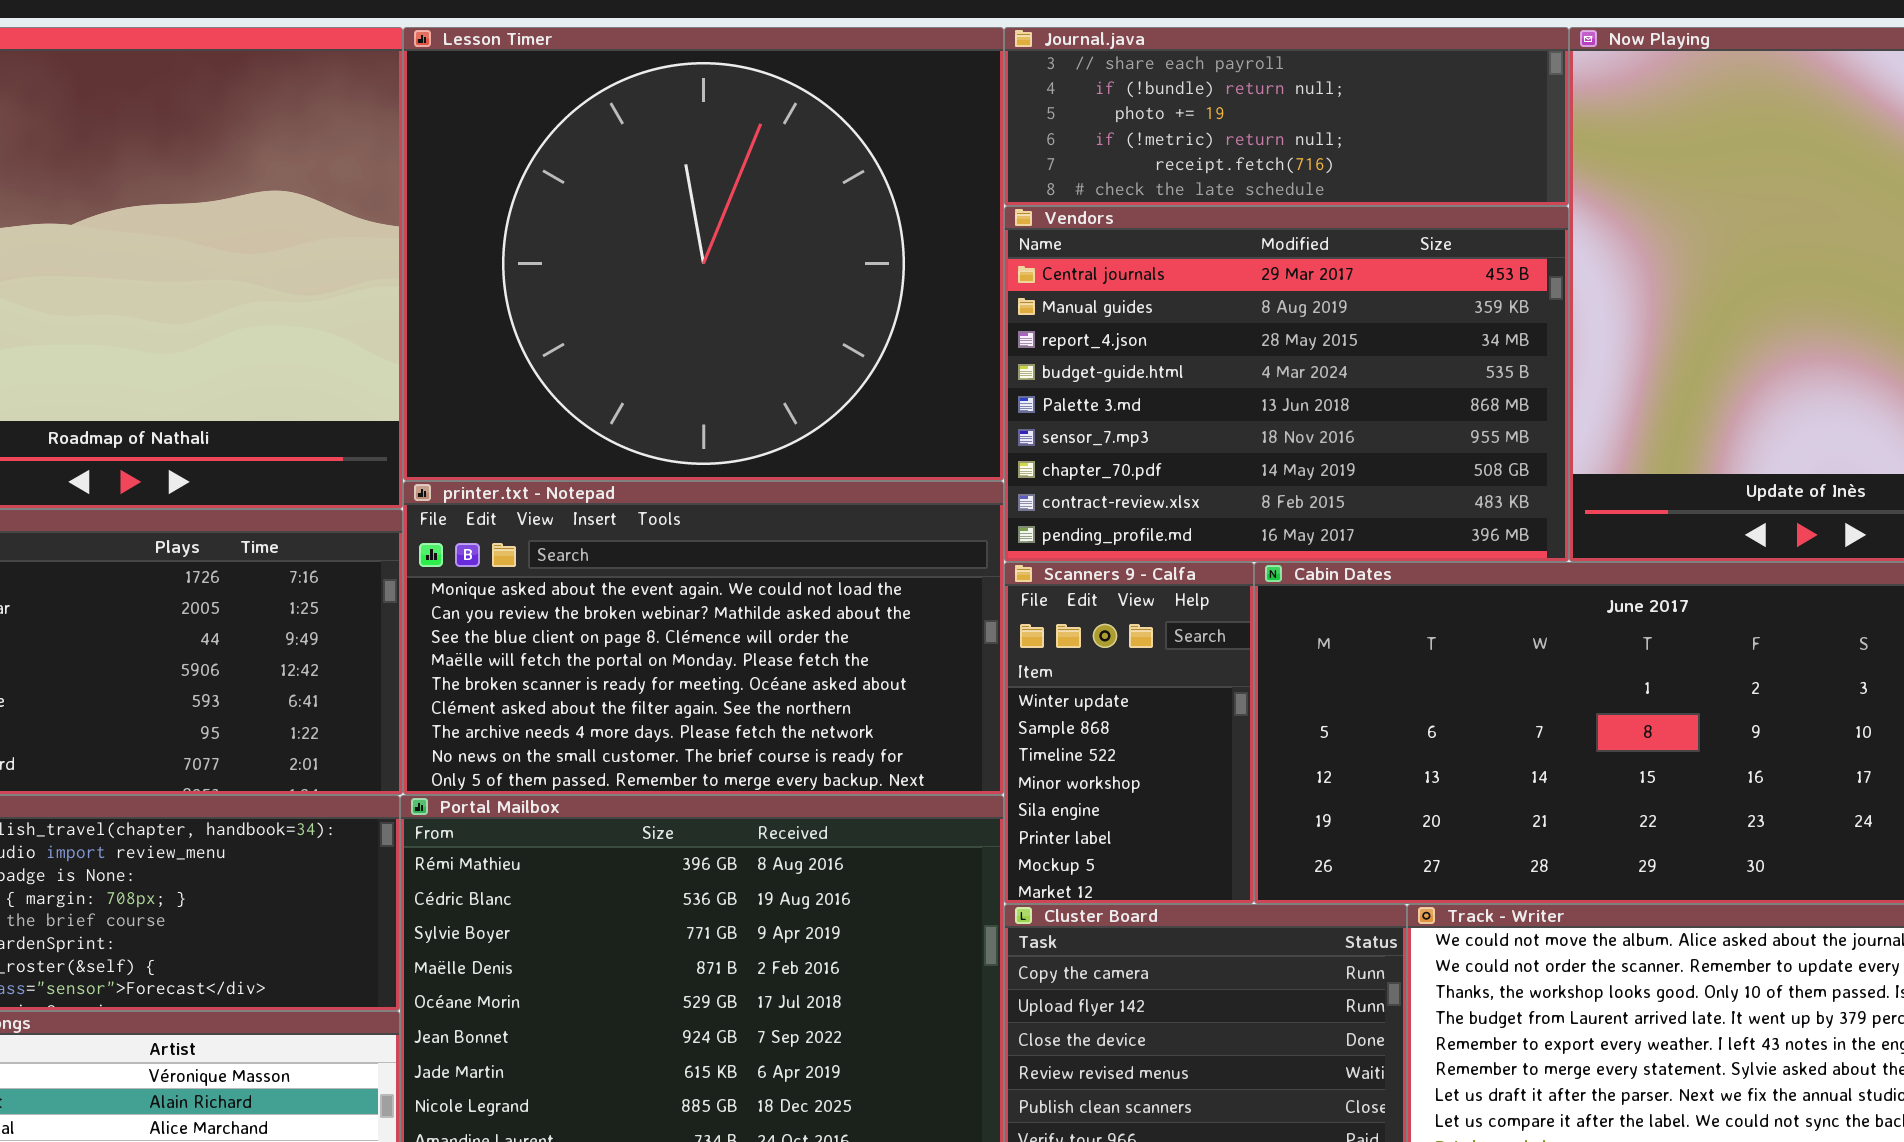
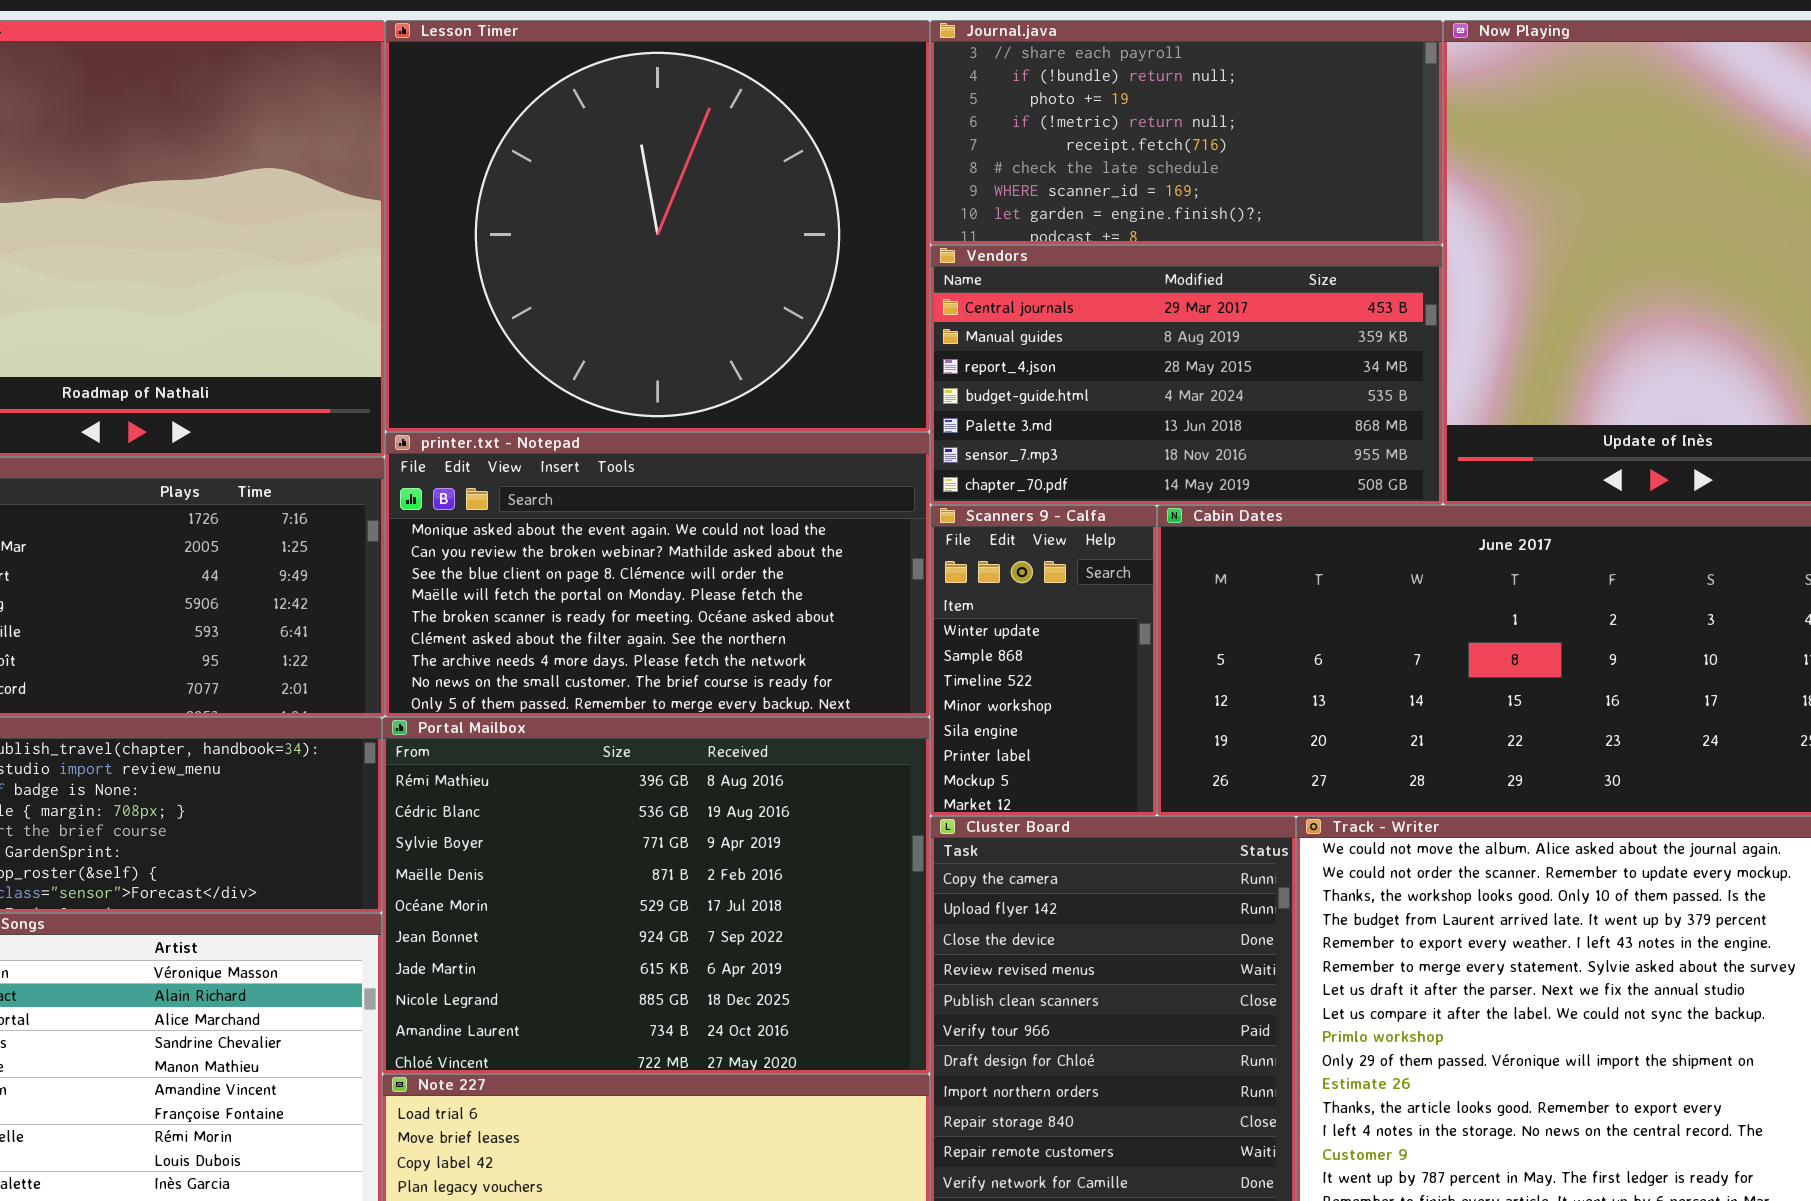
Journal.java: [1004,27,1569,206] -> [930,20,1443,245], resized
Vendors: [1004,206,1569,562] -> [930,245,1443,505], resized

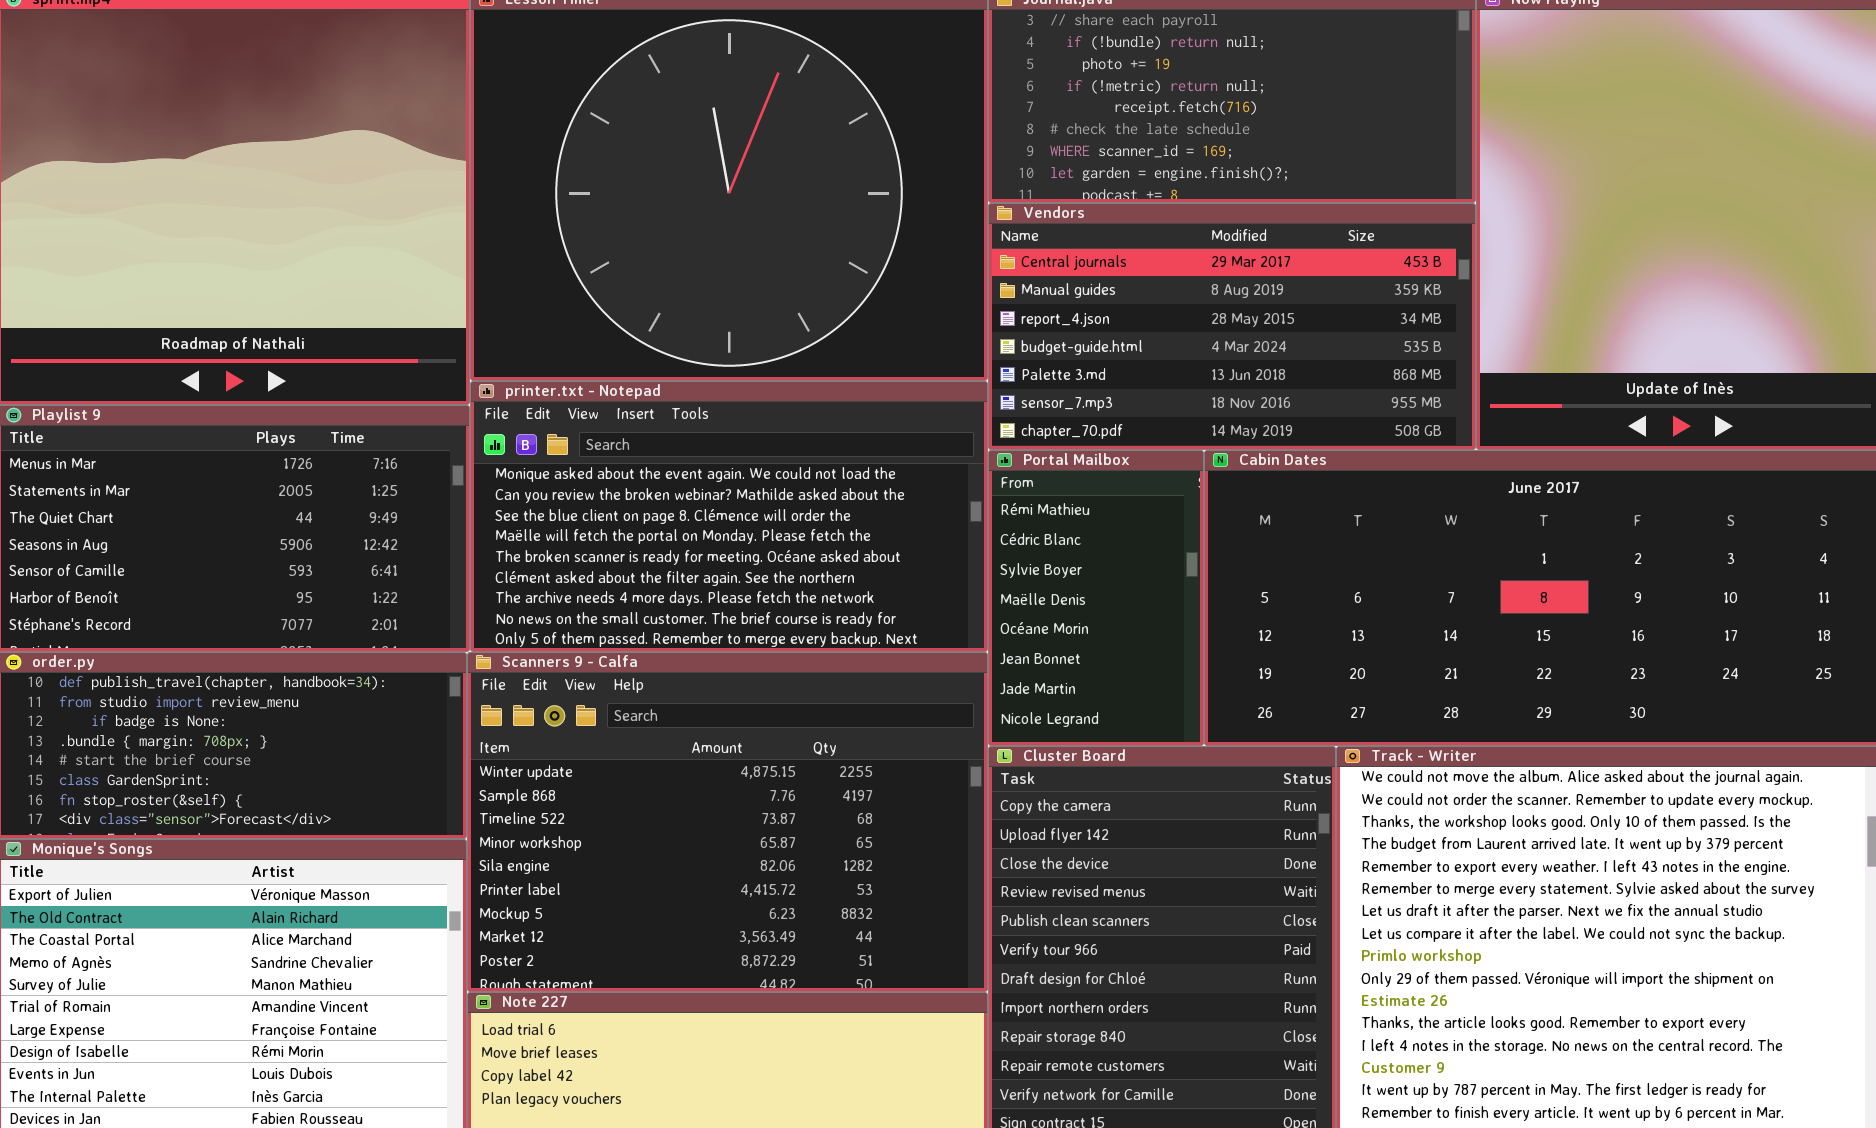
Scanners 9 - Calfa: [930,505,1157,816] -> [467,652,988,992], moved, resized
Portal Mailbox: [382,717,930,1074] -> [988,450,1204,746], moved, resized

